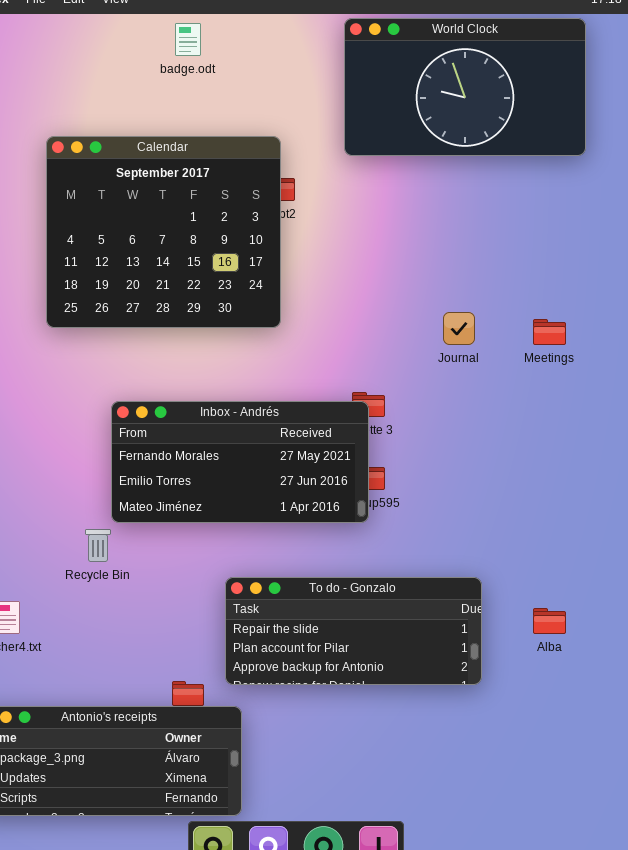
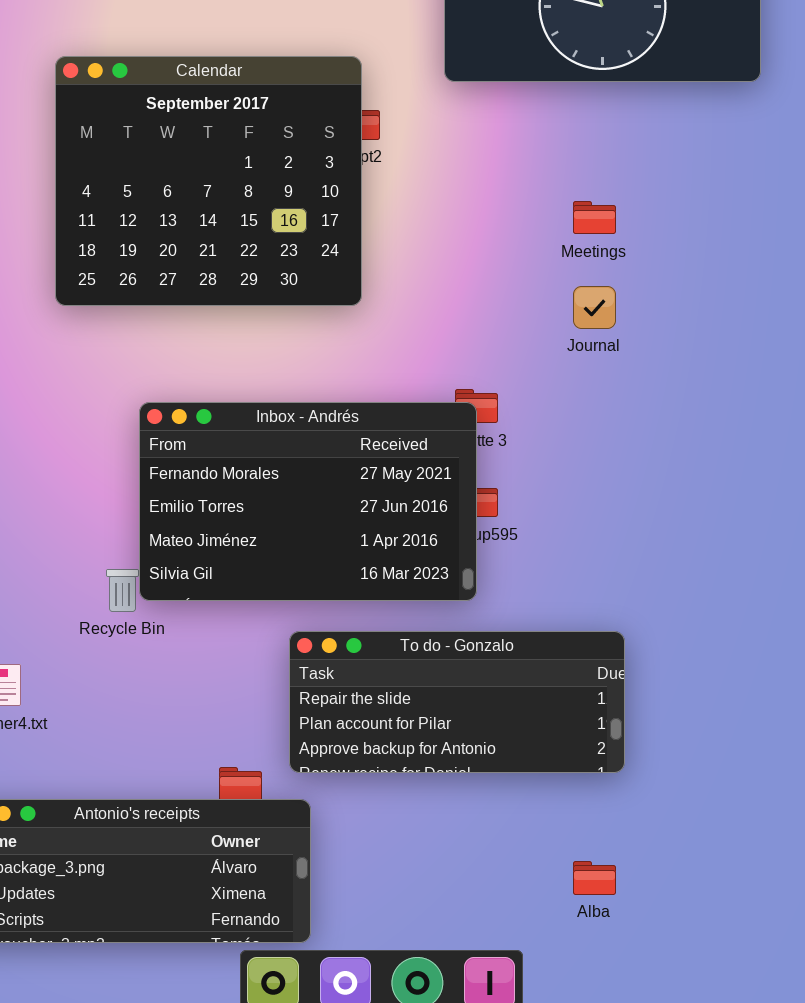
Meetings: [533,319,566,345] -> [573,201,616,234], moved
Inbox - Andrés: [111,401,369,523] -> [139,402,477,601], resized
Alba: [533,608,566,634] -> [573,861,616,895], moved

